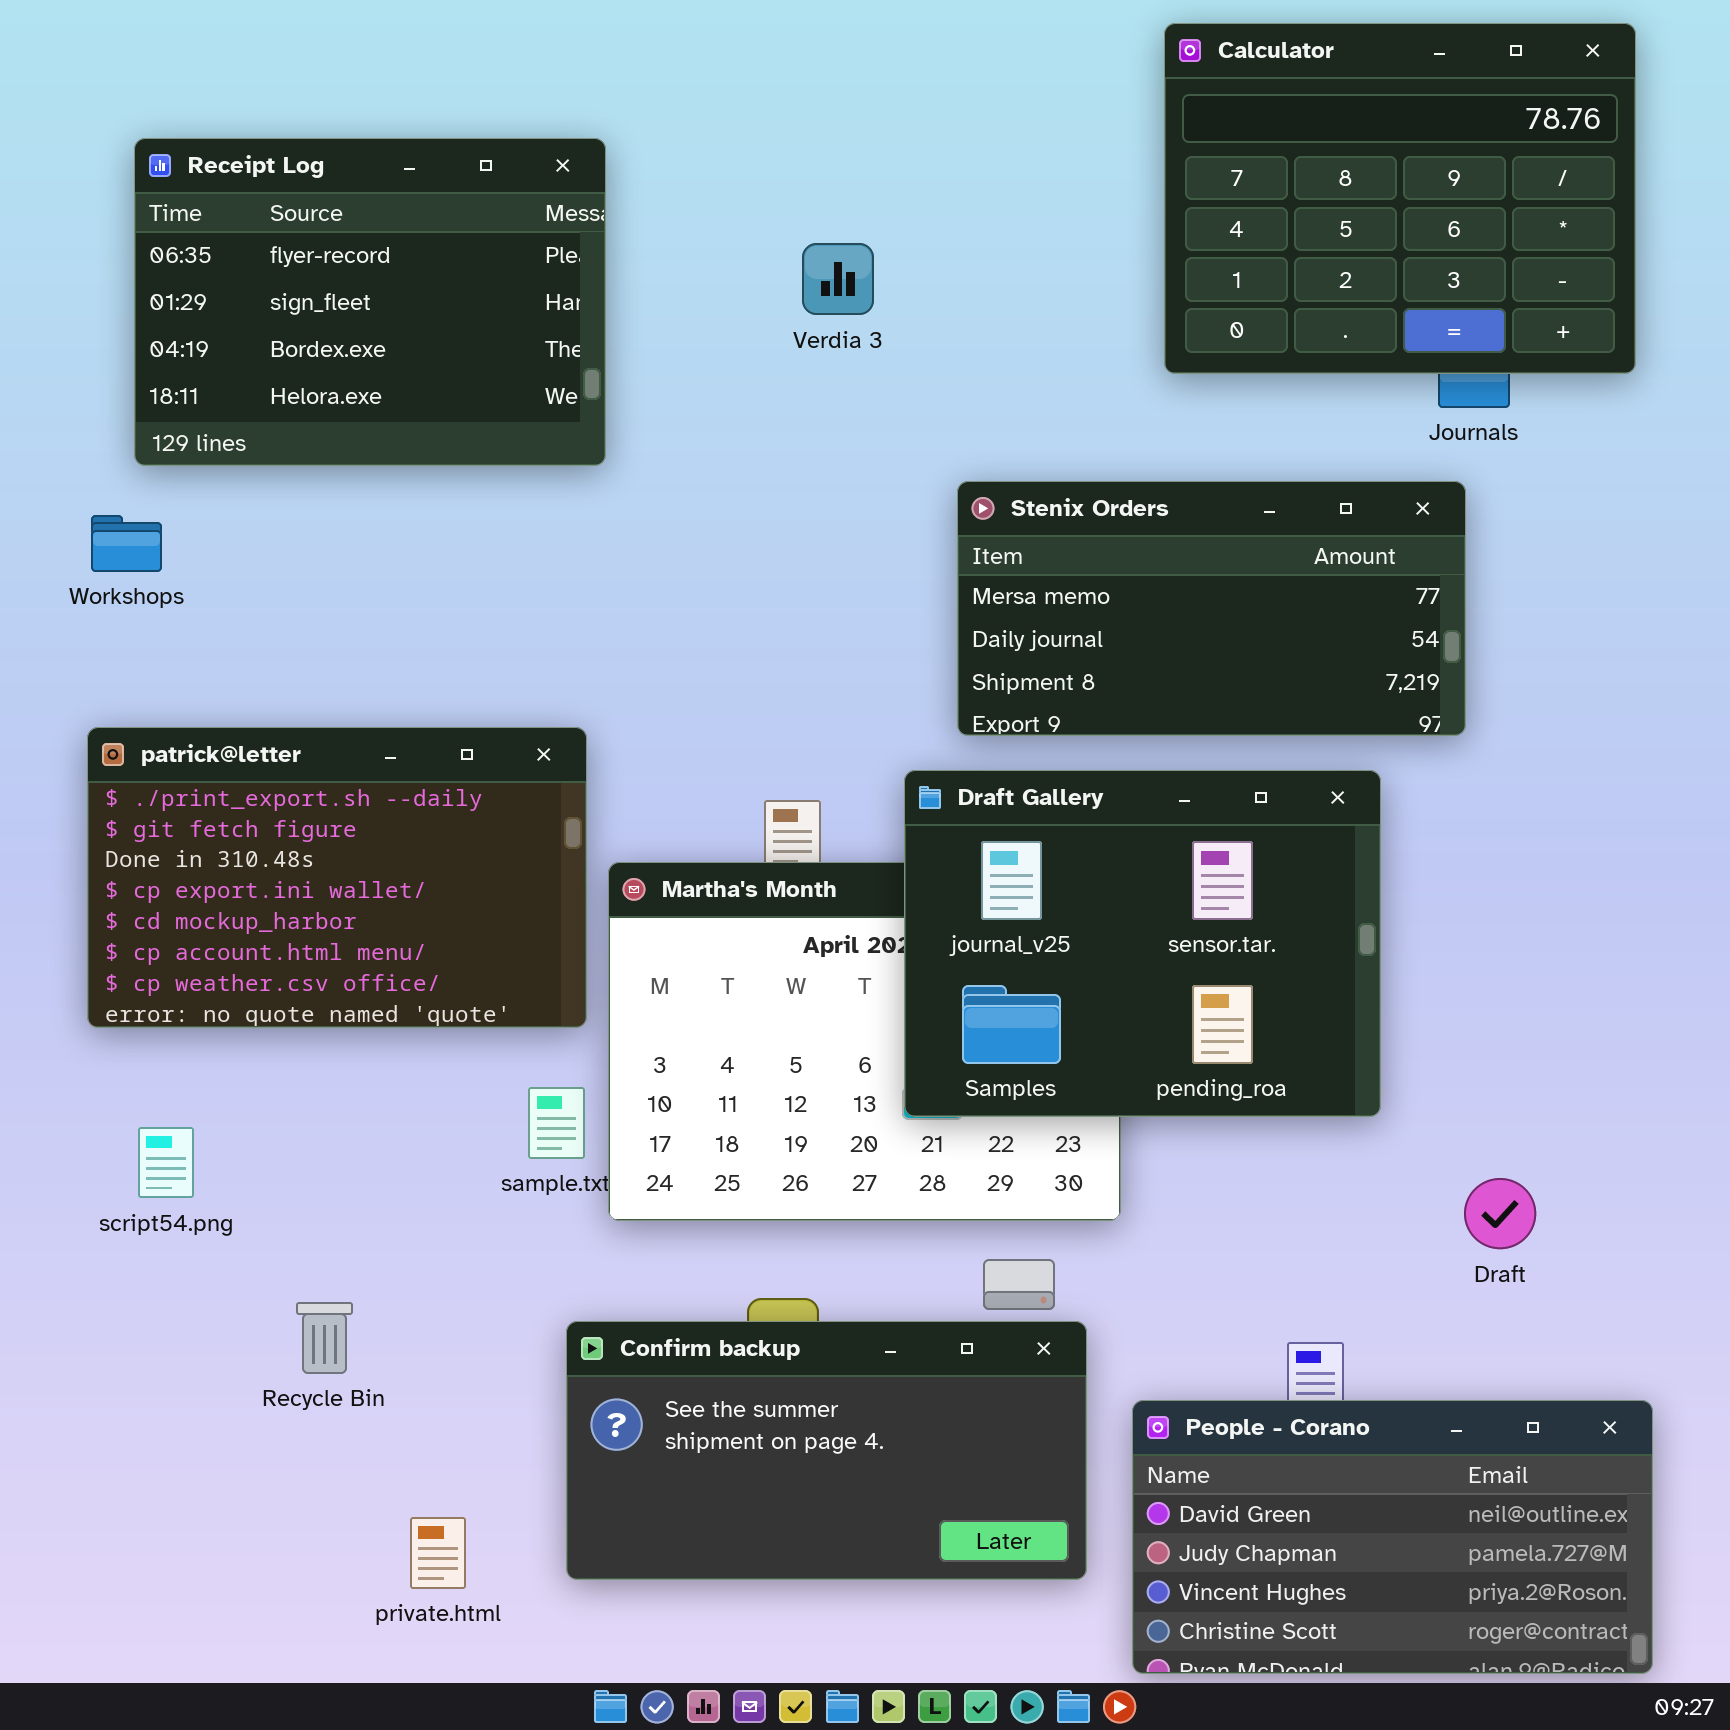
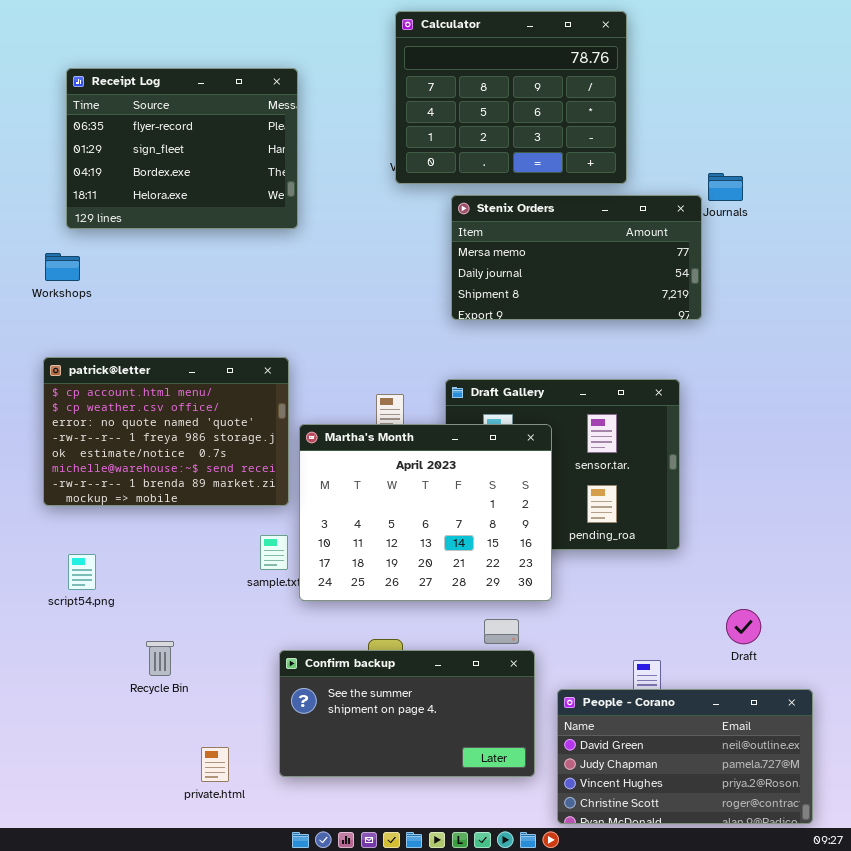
Calculator: [1164,23,1636,374] -> [395,11,627,184], moved
Stenix Orders: [957,481,1466,736] -> [451,195,702,320], moved
patrick@letter: [87,727,587,1028] -> [43,357,289,506], scrolled down 5 rows
Martha's Month: [608,862,1121,1221] -> [299,424,552,601], raised
Draft: [1464,1178,1536,1249] -> [726,609,761,644], moved

